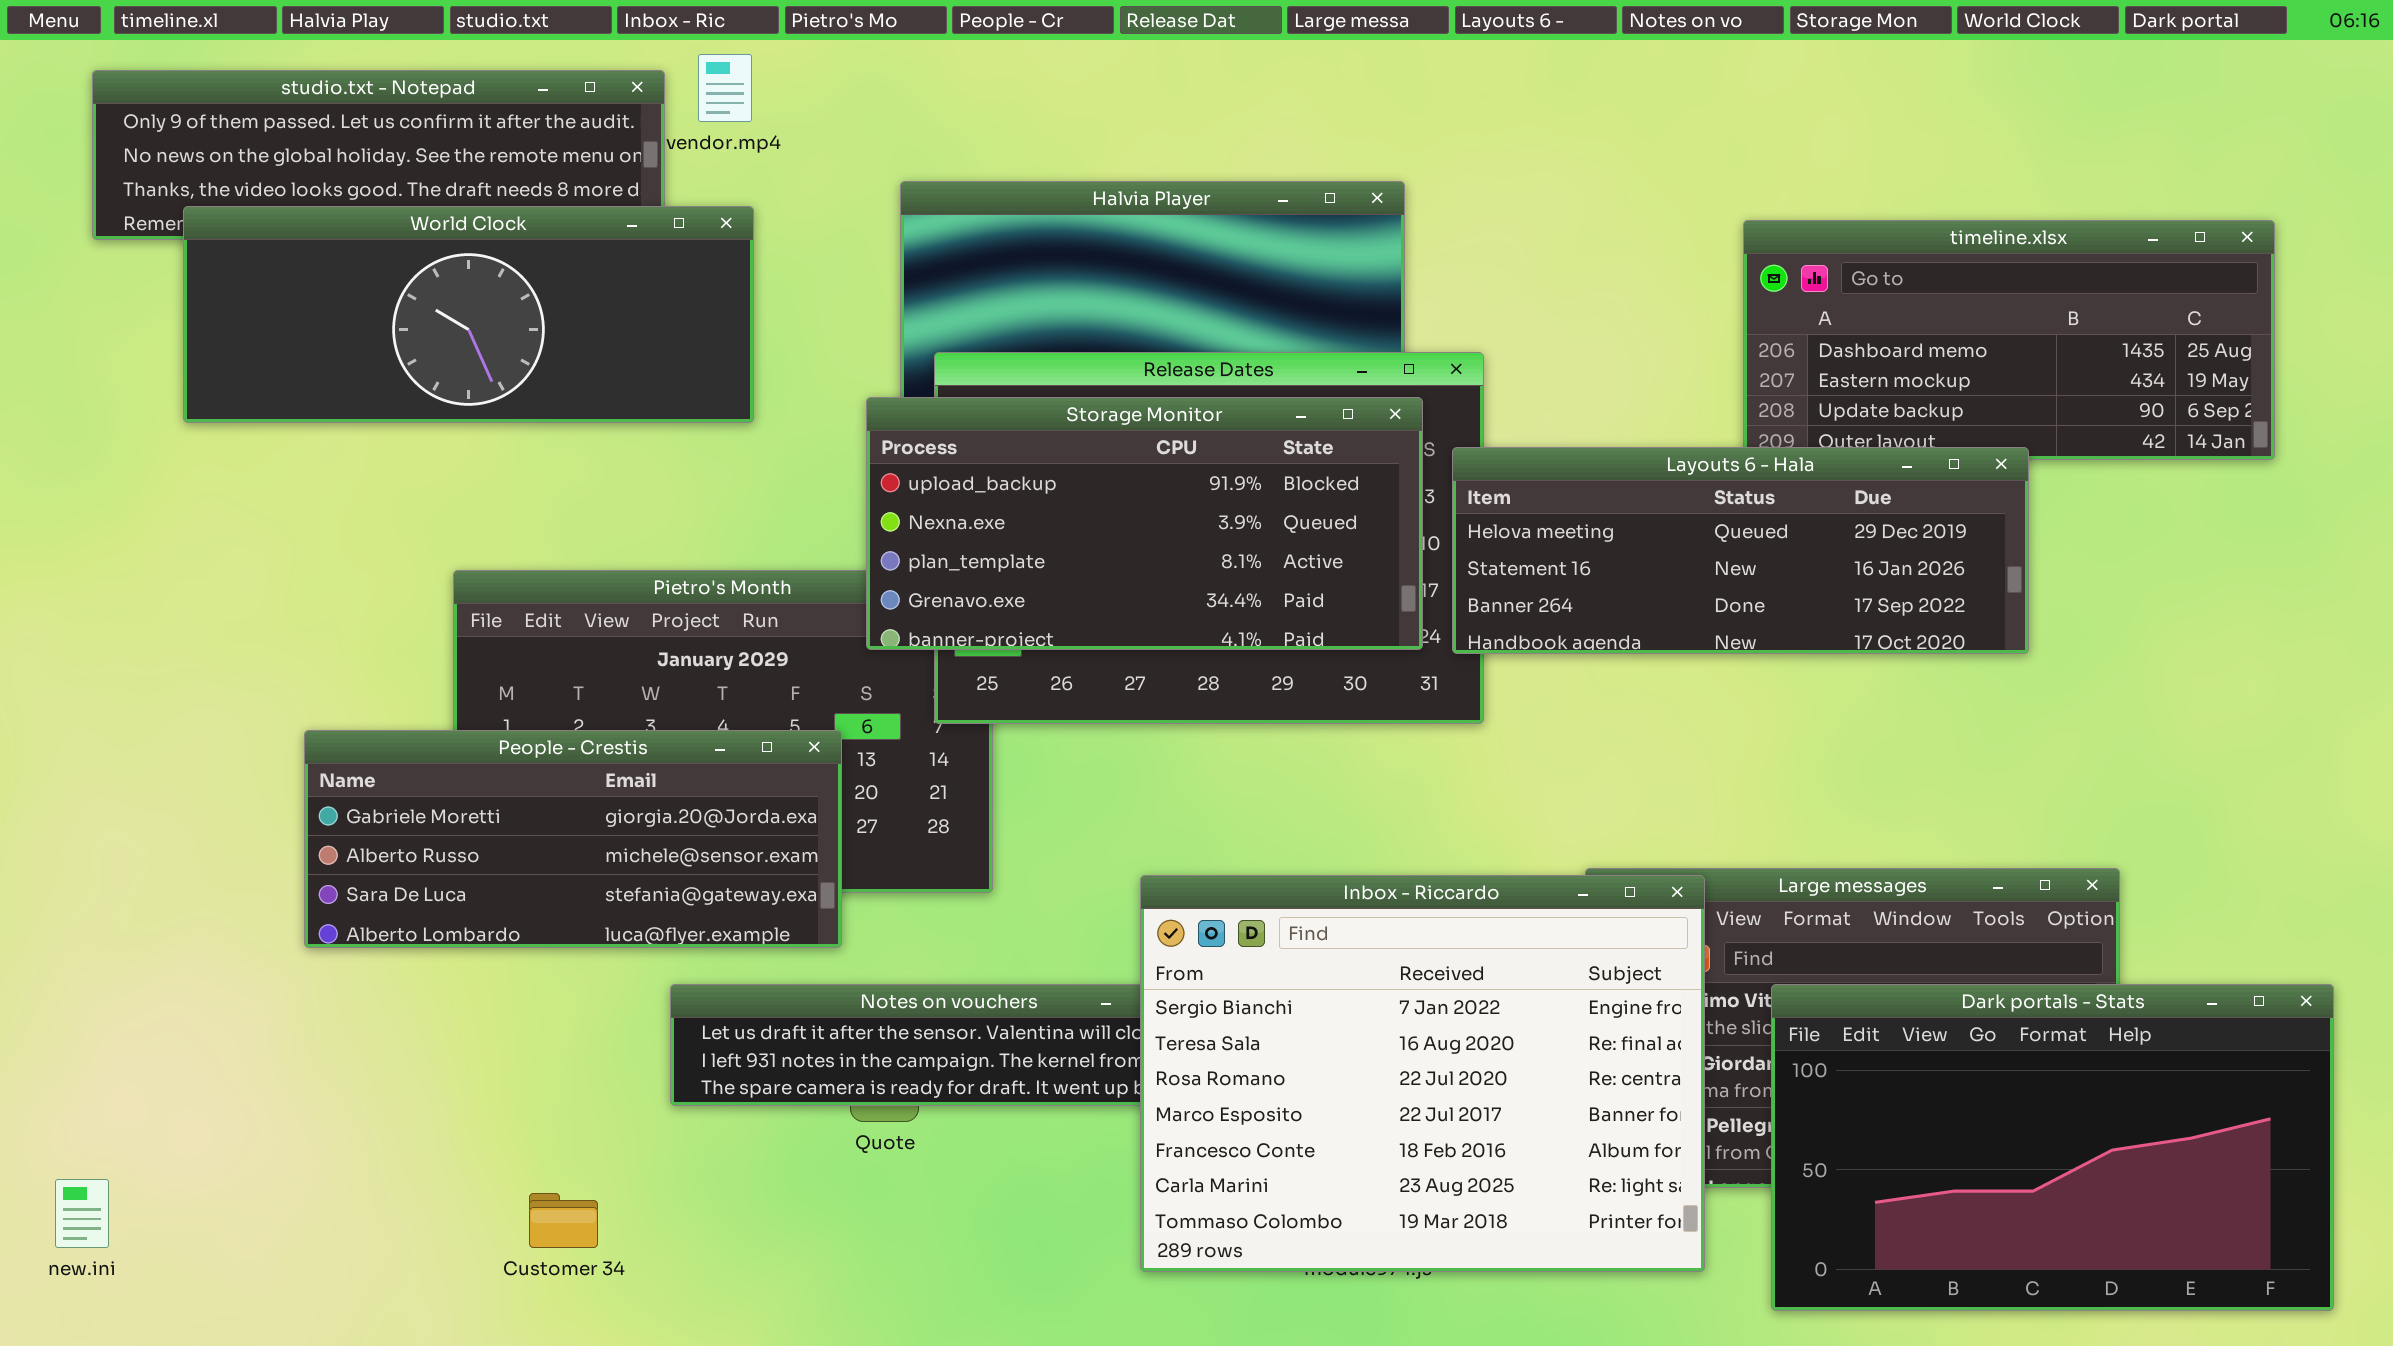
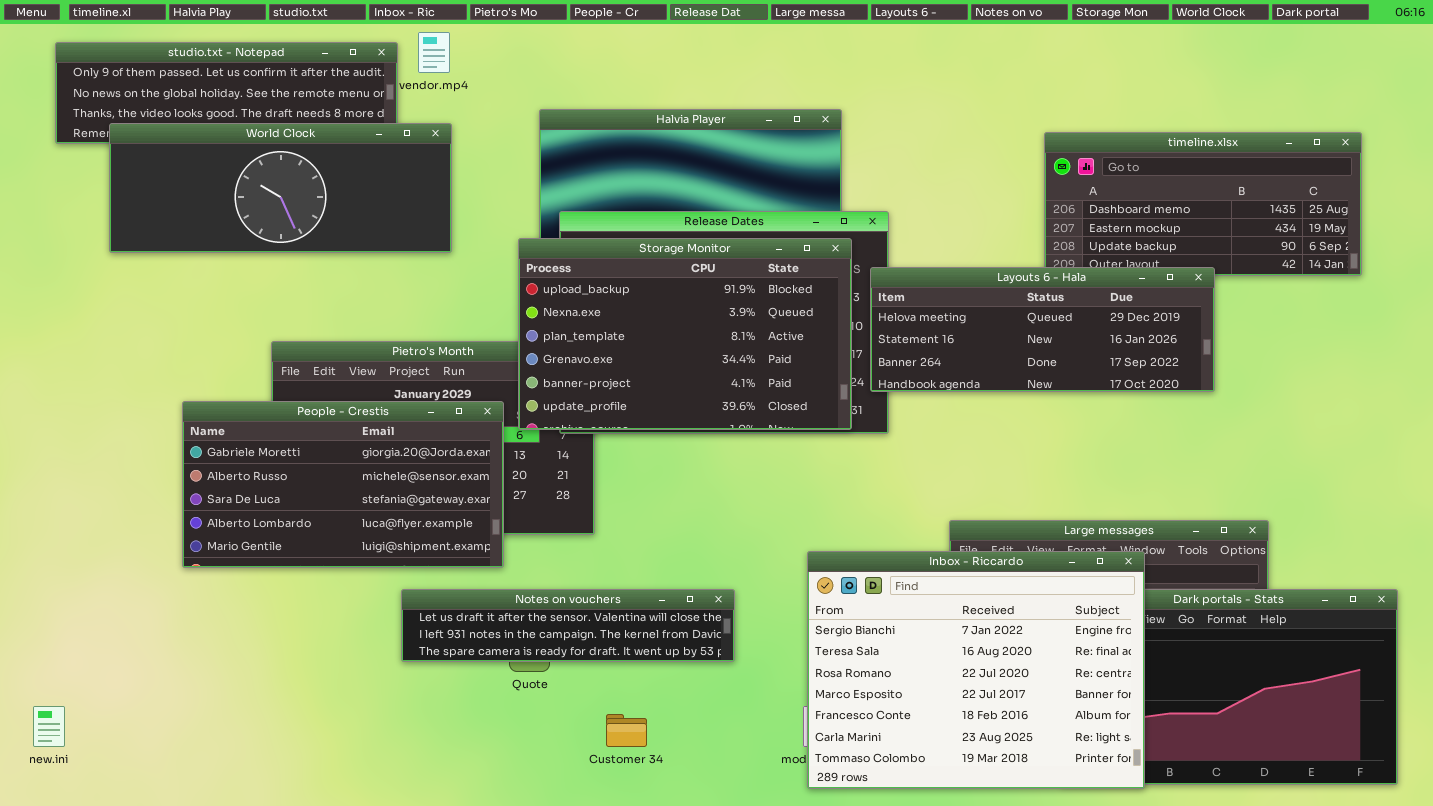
Storage Monitor: [866,397,1423,650] -> [518,238,852,430], resized
People - Crestis: [304,730,842,948] -> [182,401,504,568], resized
Inbox - Riccardo: [1140,875,1705,1272] -> [807,551,1145,789], moved
Customer 34: [529,1193,598,1248] -> [606,714,647,747], moved

